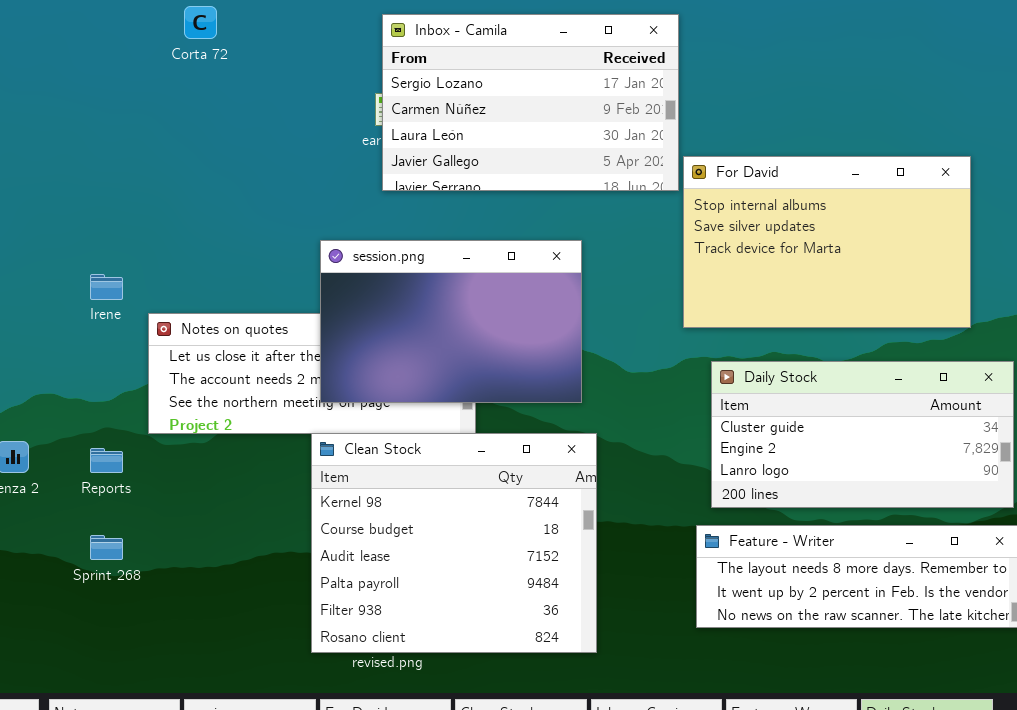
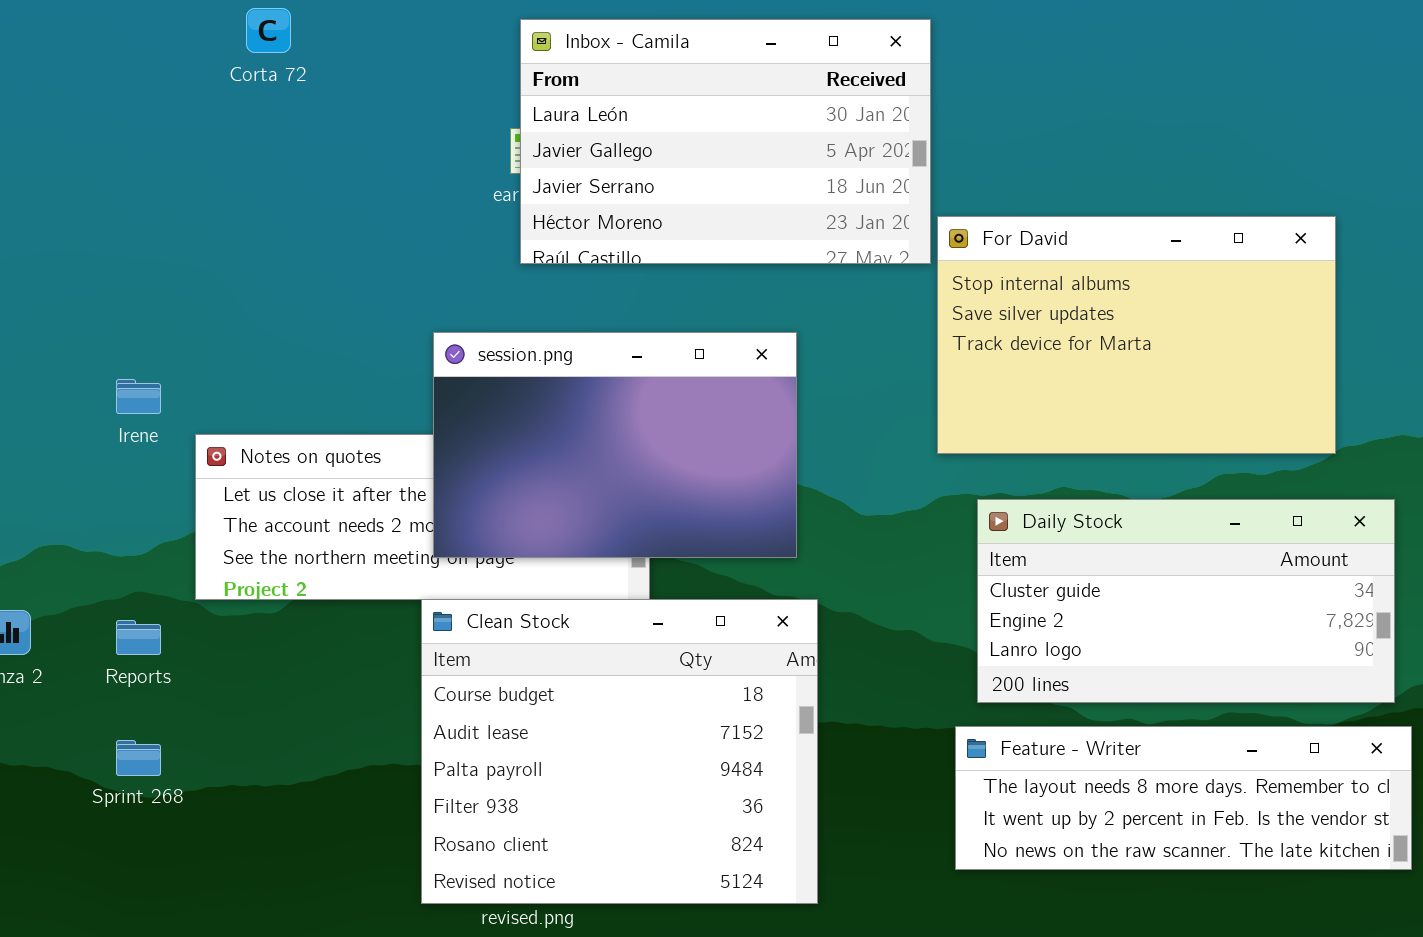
Inbox - Camila: [382,14,679,191] -> [520,19,931,264], scrolled down 2 rows
Clean Stock: [311,433,597,653] -> [421,599,818,904], scrolled down 1 row

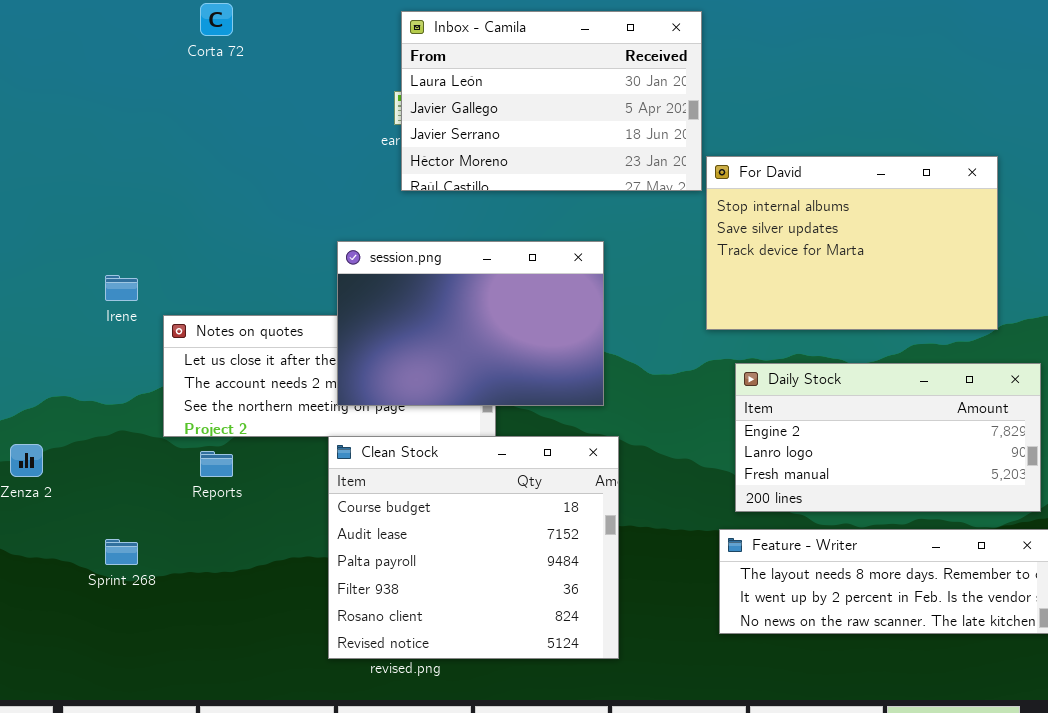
Daily Stock: [977,499,1395,703] -> [735,363,1041,512], scrolled down 1 row
Reports: [116,620,161,655] -> [200,451,233,477], moved

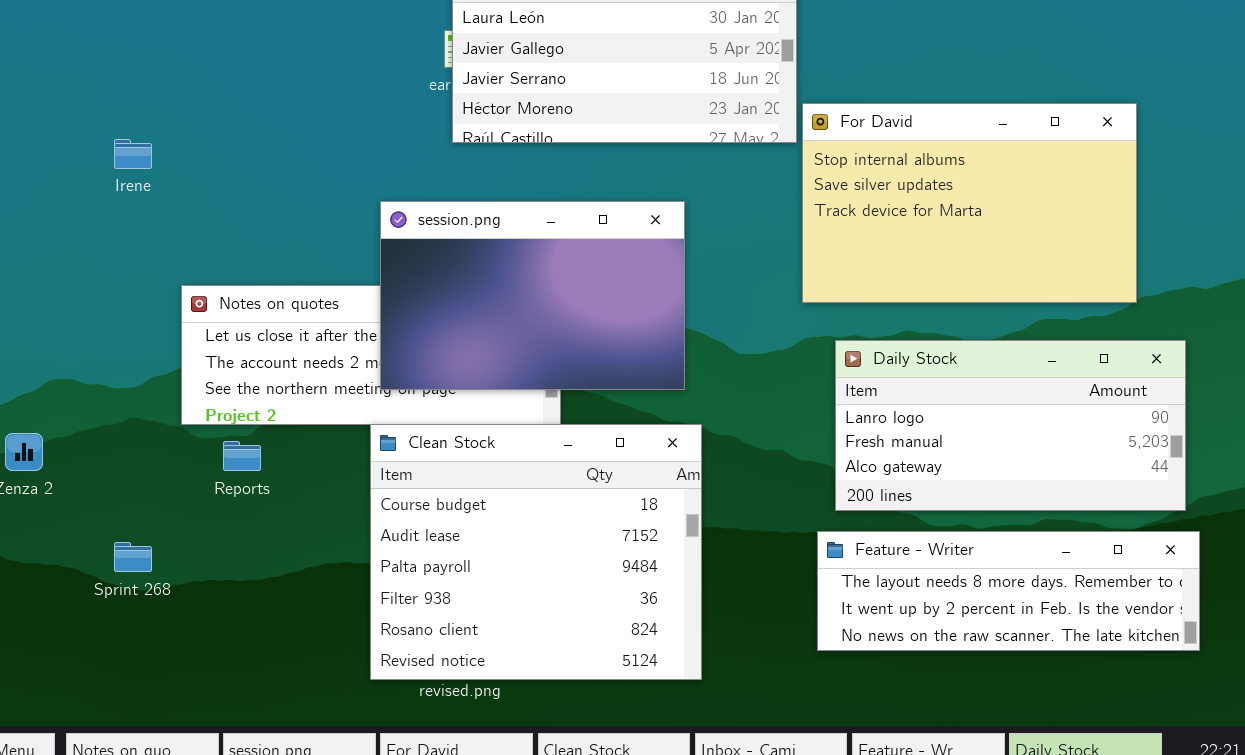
Irene: [105,275,138,301] -> [114,139,152,169], moved
Daily Stock: [735,363,1041,512] -> [835,340,1186,511], scrolled down 1 row

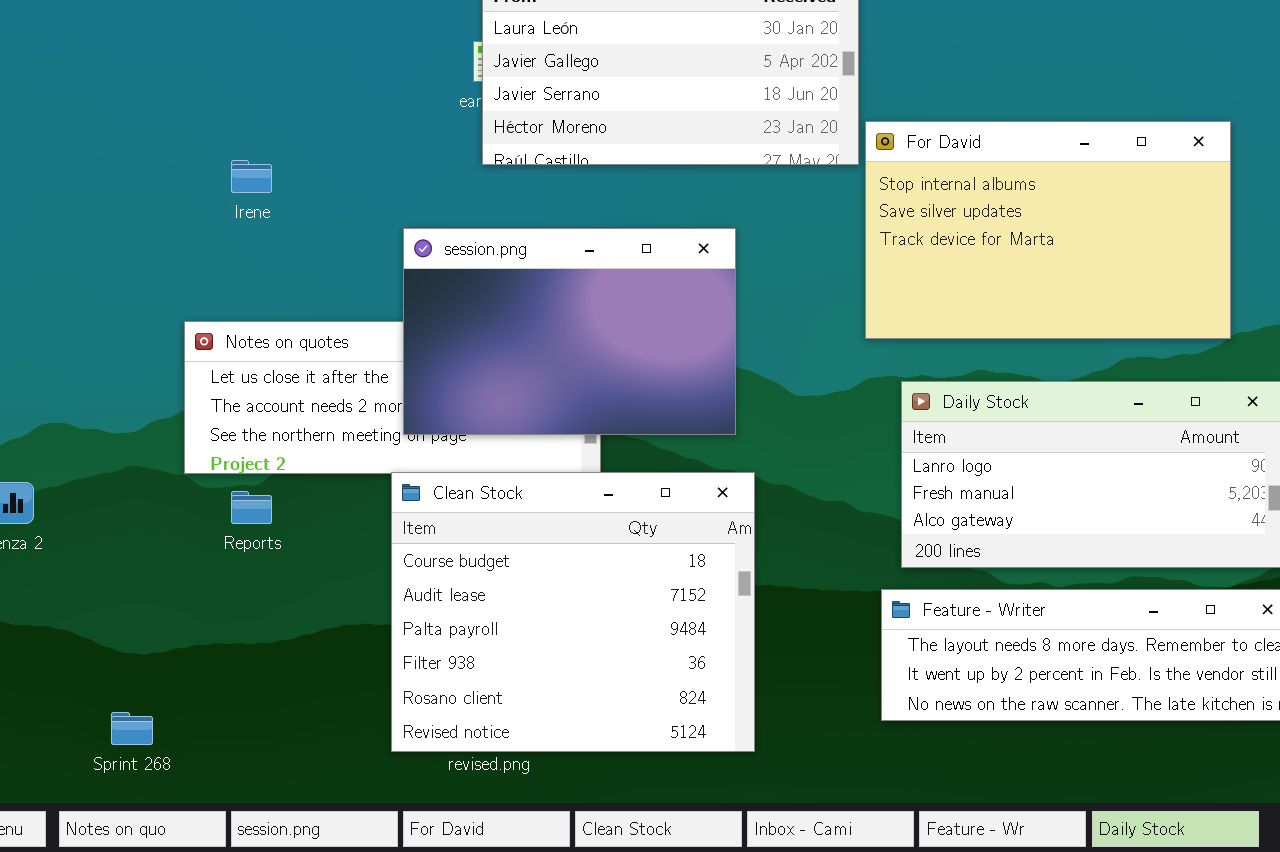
Irene: [114,139,152,169] -> [231,160,272,193], moved
Sprint 268: [114,542,152,572] -> [111,712,153,745], moved

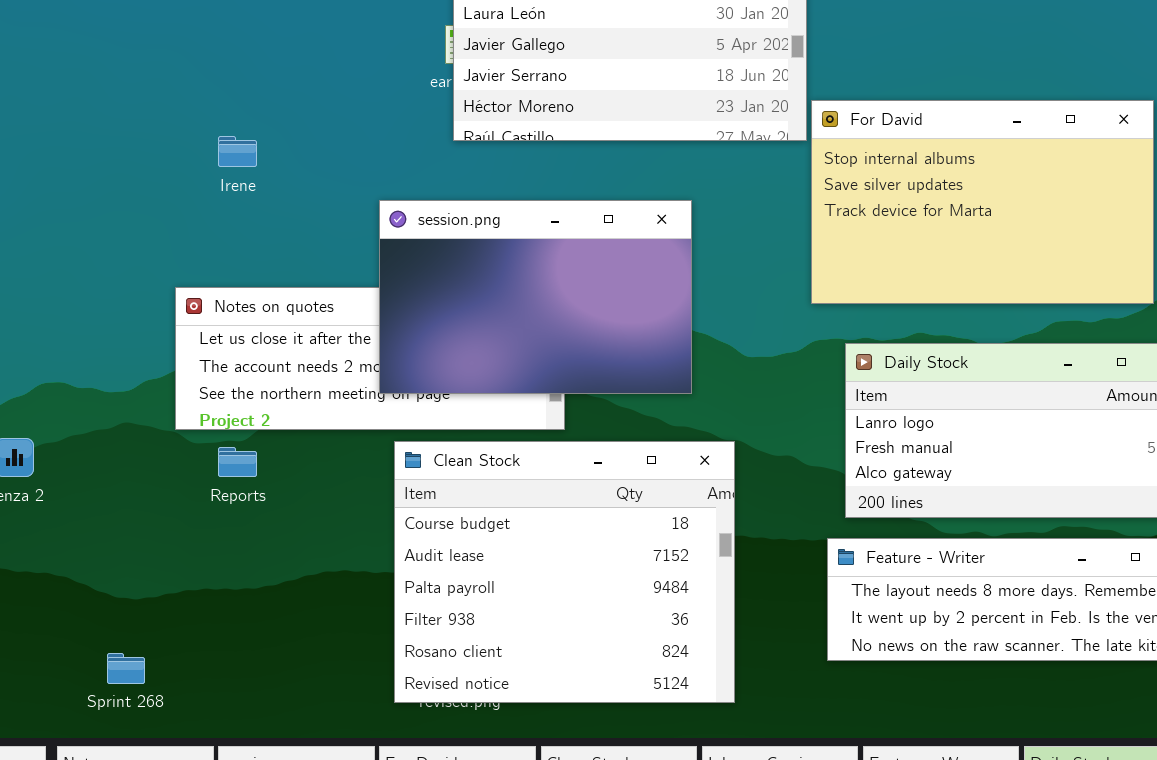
Clean Stock: [391,472,755,752] -> [394,441,735,703], moved

